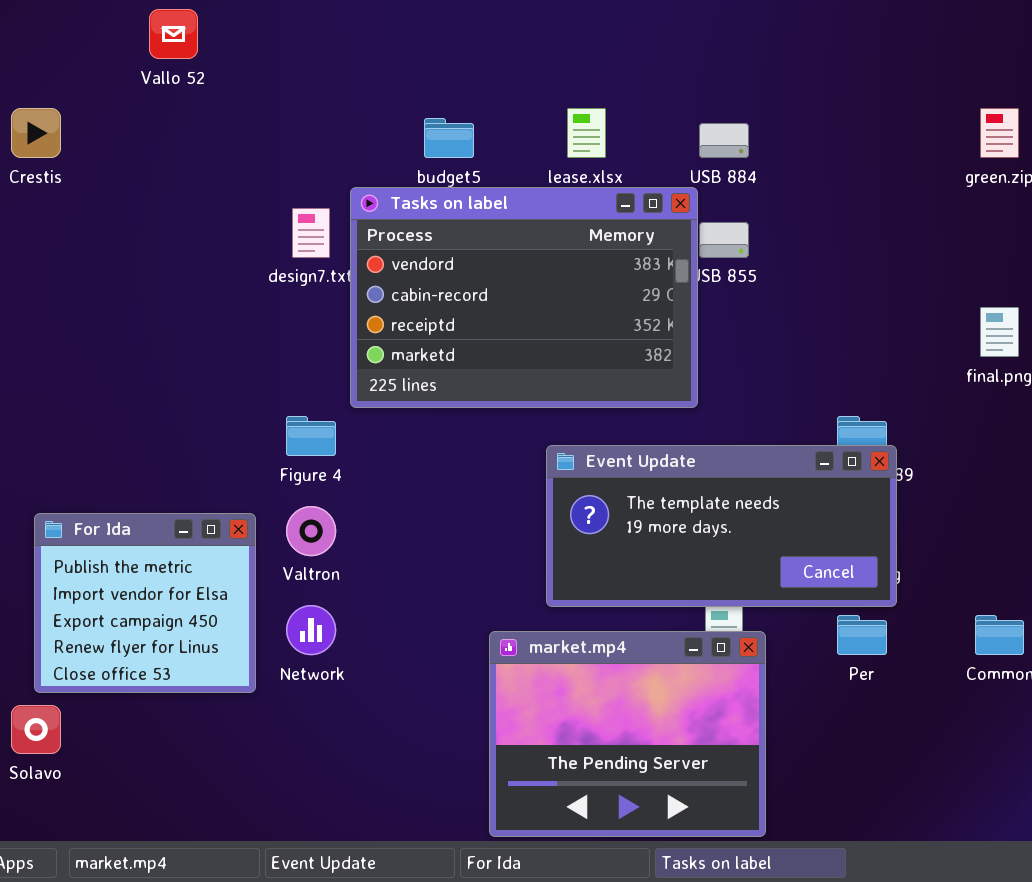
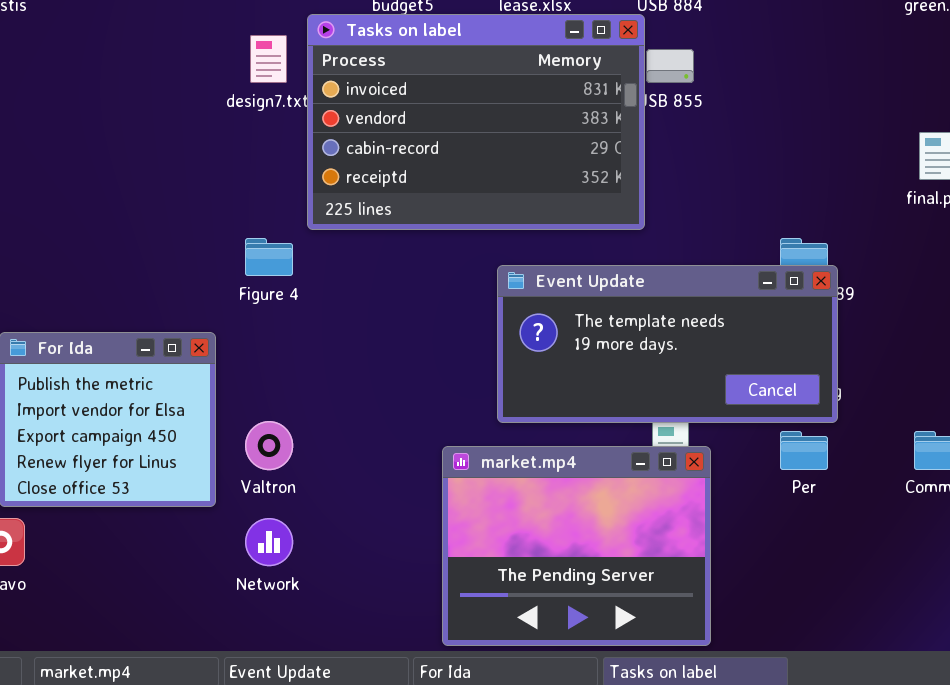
Tasks on label: [350,187,698,408] -> [307,14,645,230], scrolled up 1 row
Valtron: [286,506,336,556] -> [245,421,293,470], moved
Network: [286,605,336,655] -> [245,518,293,566], moved

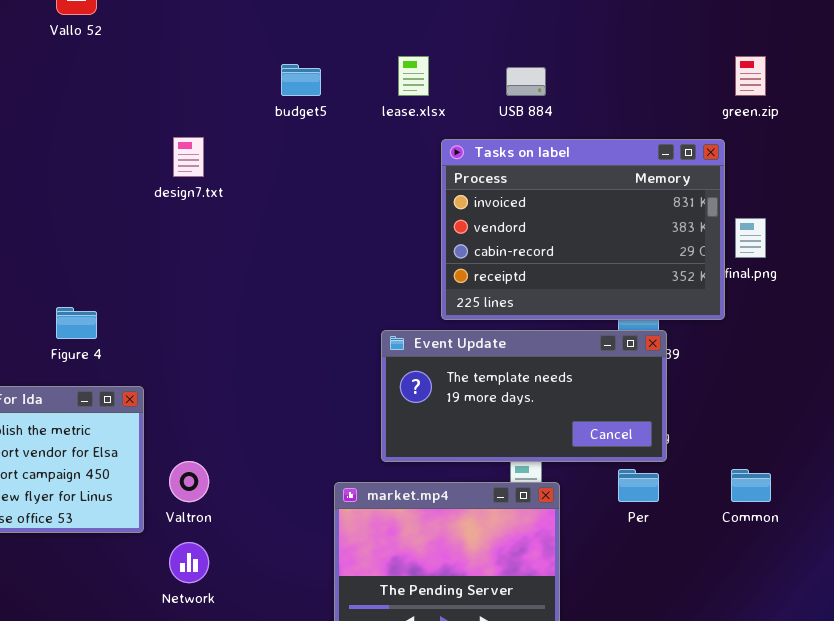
Tasks on label: [307,14,645,230] -> [441,139,725,320], moved
Figure 4: [245,238,293,276] -> [56,307,97,339], moved

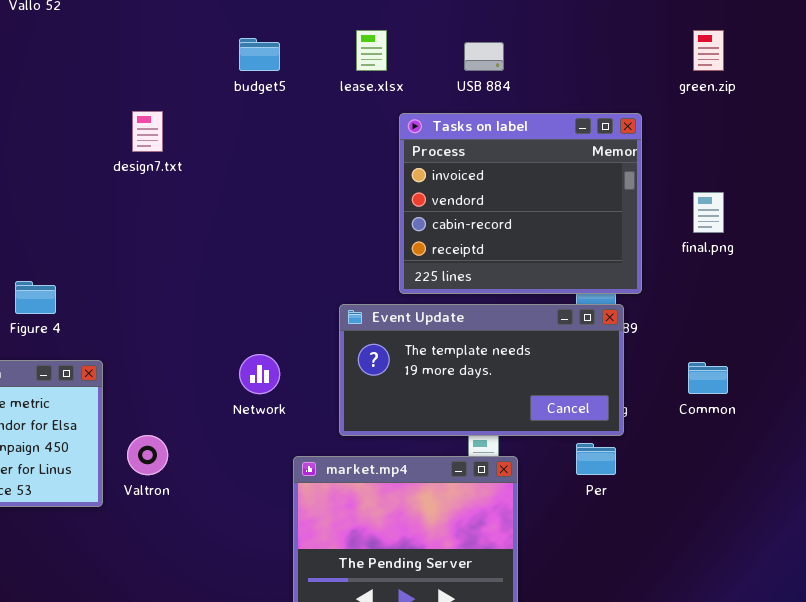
Tasks on label: [441,139,725,320] -> [399,113,642,294], resized
Common: [731,469,771,502] -> [688,362,728,394], moved
Network: [169,542,209,583] -> [239,354,280,394], moved

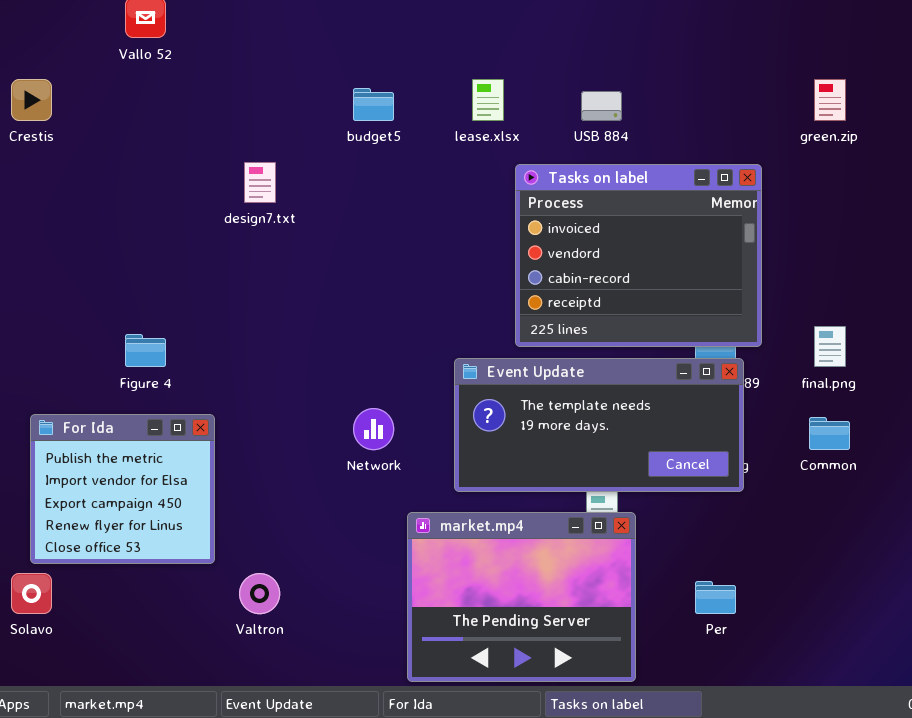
final.png: [693,192,724,233] -> [814,326,846,367], moved
Valtron: [127,435,168,475] -> [239,573,280,614], moved
Per: [576,443,616,475] -> [695,581,736,614], moved

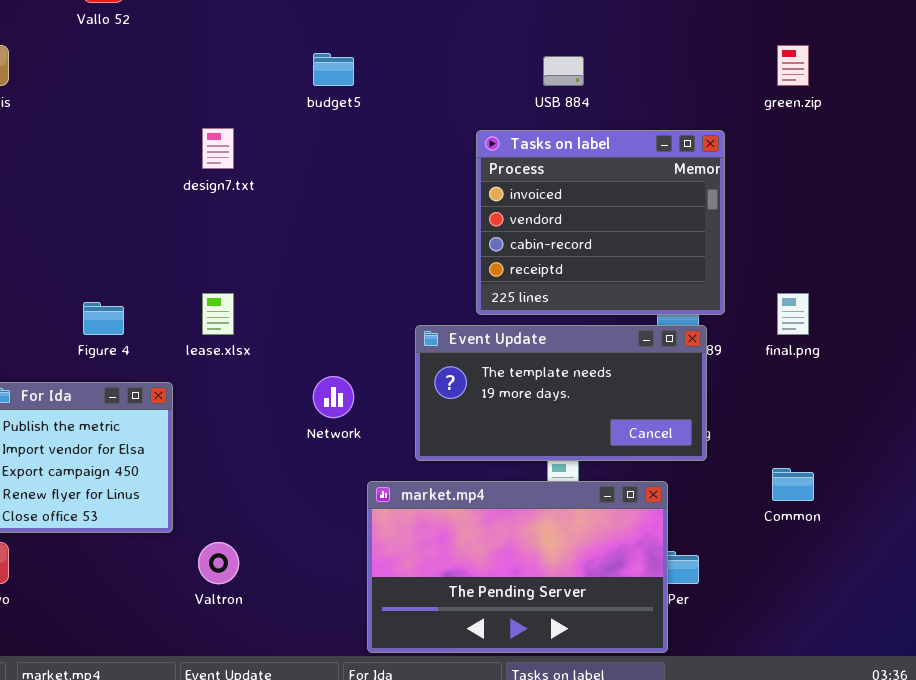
lease.xlsx: [472,79,504,121] -> [202,293,234,335], moved
Common: [809,417,850,450] -> [772,468,814,501], moved
market.mp4: [407,512,636,682] -> [367,481,668,653], resized

